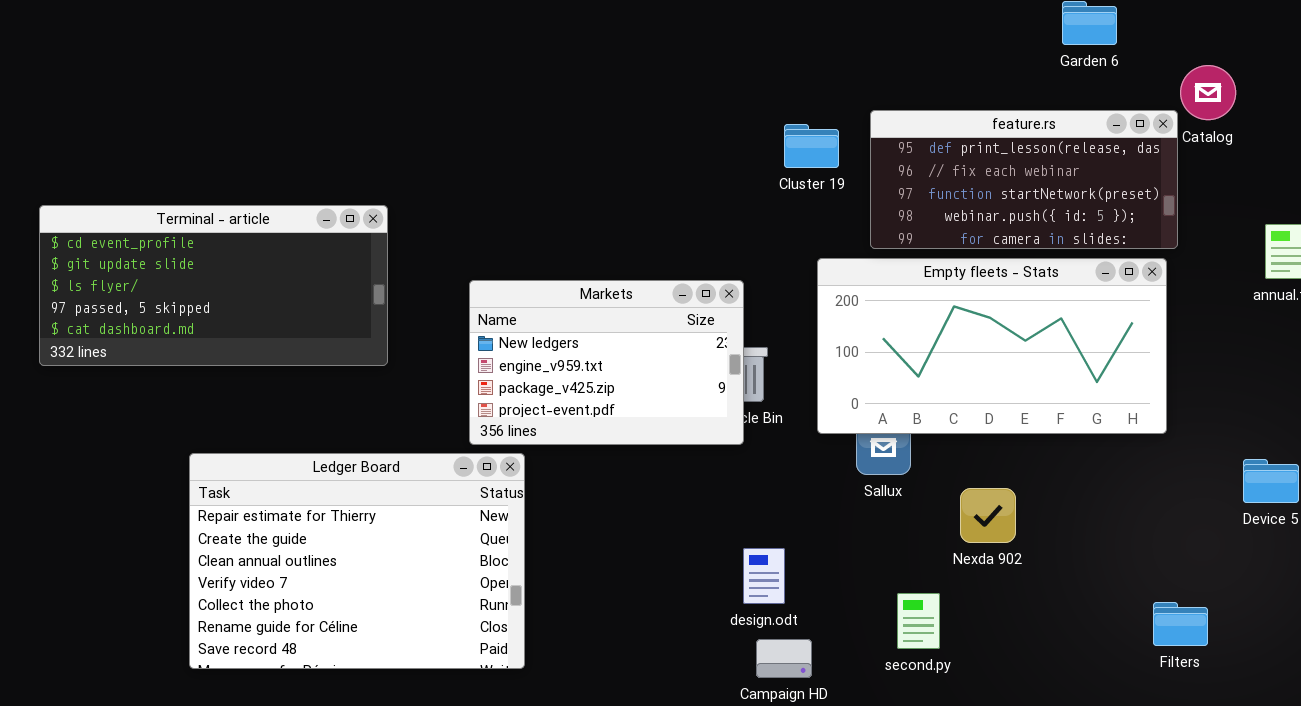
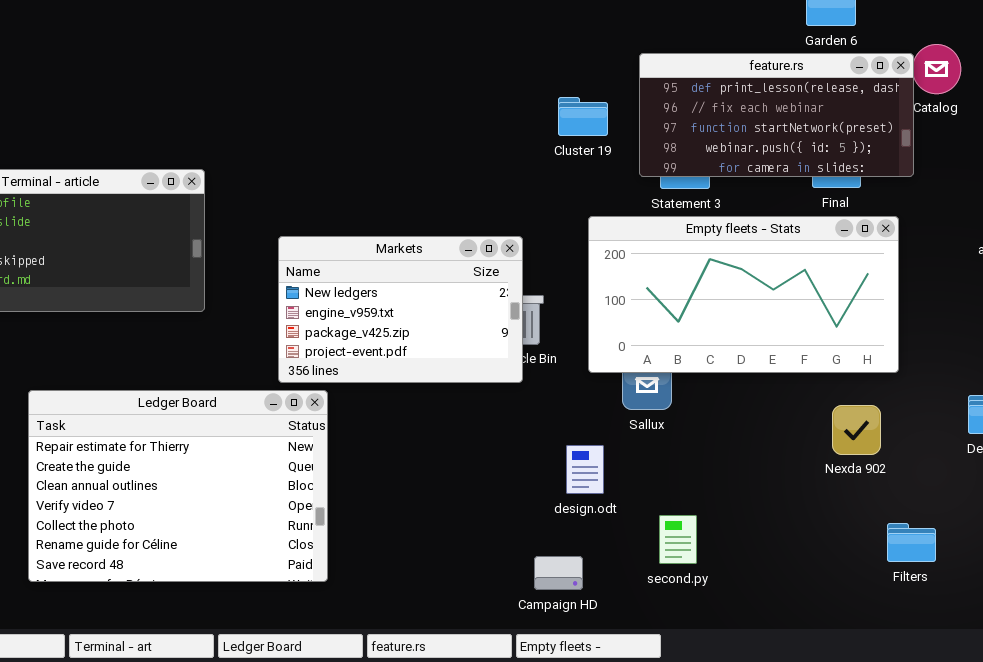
feature.rs: [870,110,1178,249] -> [639,53,914,177], moved
Nexda 902: [960,488,1016,543] -> [832,405,881,455], moved
design.odt: [743,548,785,604] -> [566,445,604,494], moved

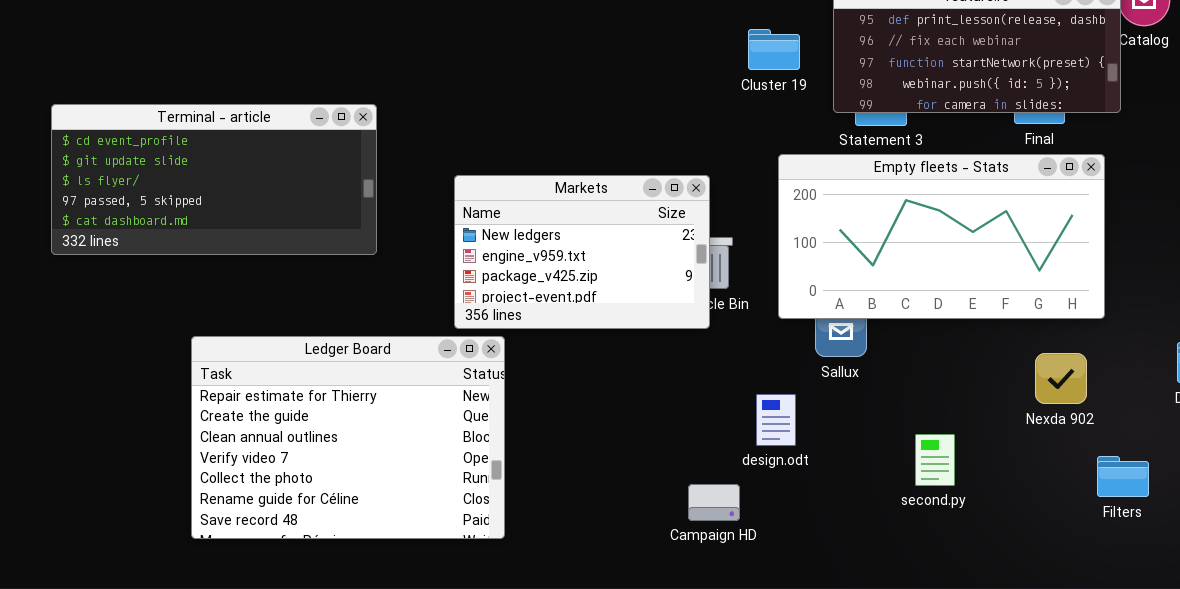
second.py: [659,515,697,564] -> [915,434,955,486], moved
Filters: [887,523,936,562] -> [1097,456,1149,497], moved
Campaign HD: [534,556,583,590] -> [688,484,740,521], moved

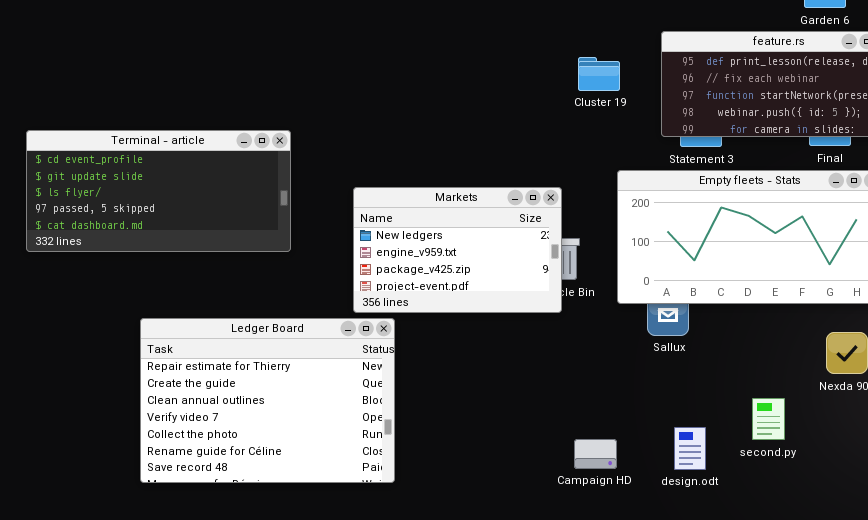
Cluster 19: [748,29,800,70] -> [578,57,620,91], moved
design.odt: [756,394,796,446] -> [674,427,706,470], moved
second.py: [915,434,955,486] -> [752,398,785,440], moved
Campaign HD: [688,484,740,521] -> [574,439,617,469], moved

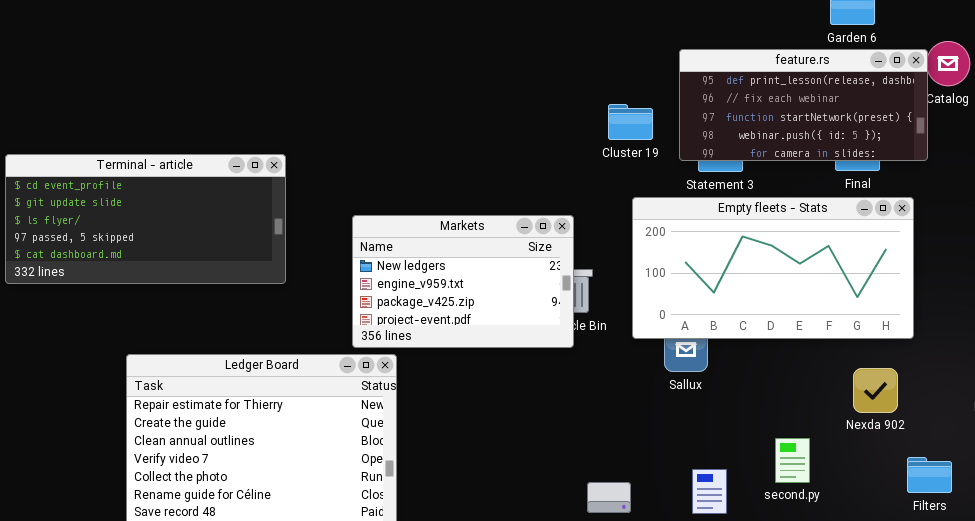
Cluster 19: [578,57,620,91] -> [608,104,653,140], moved

